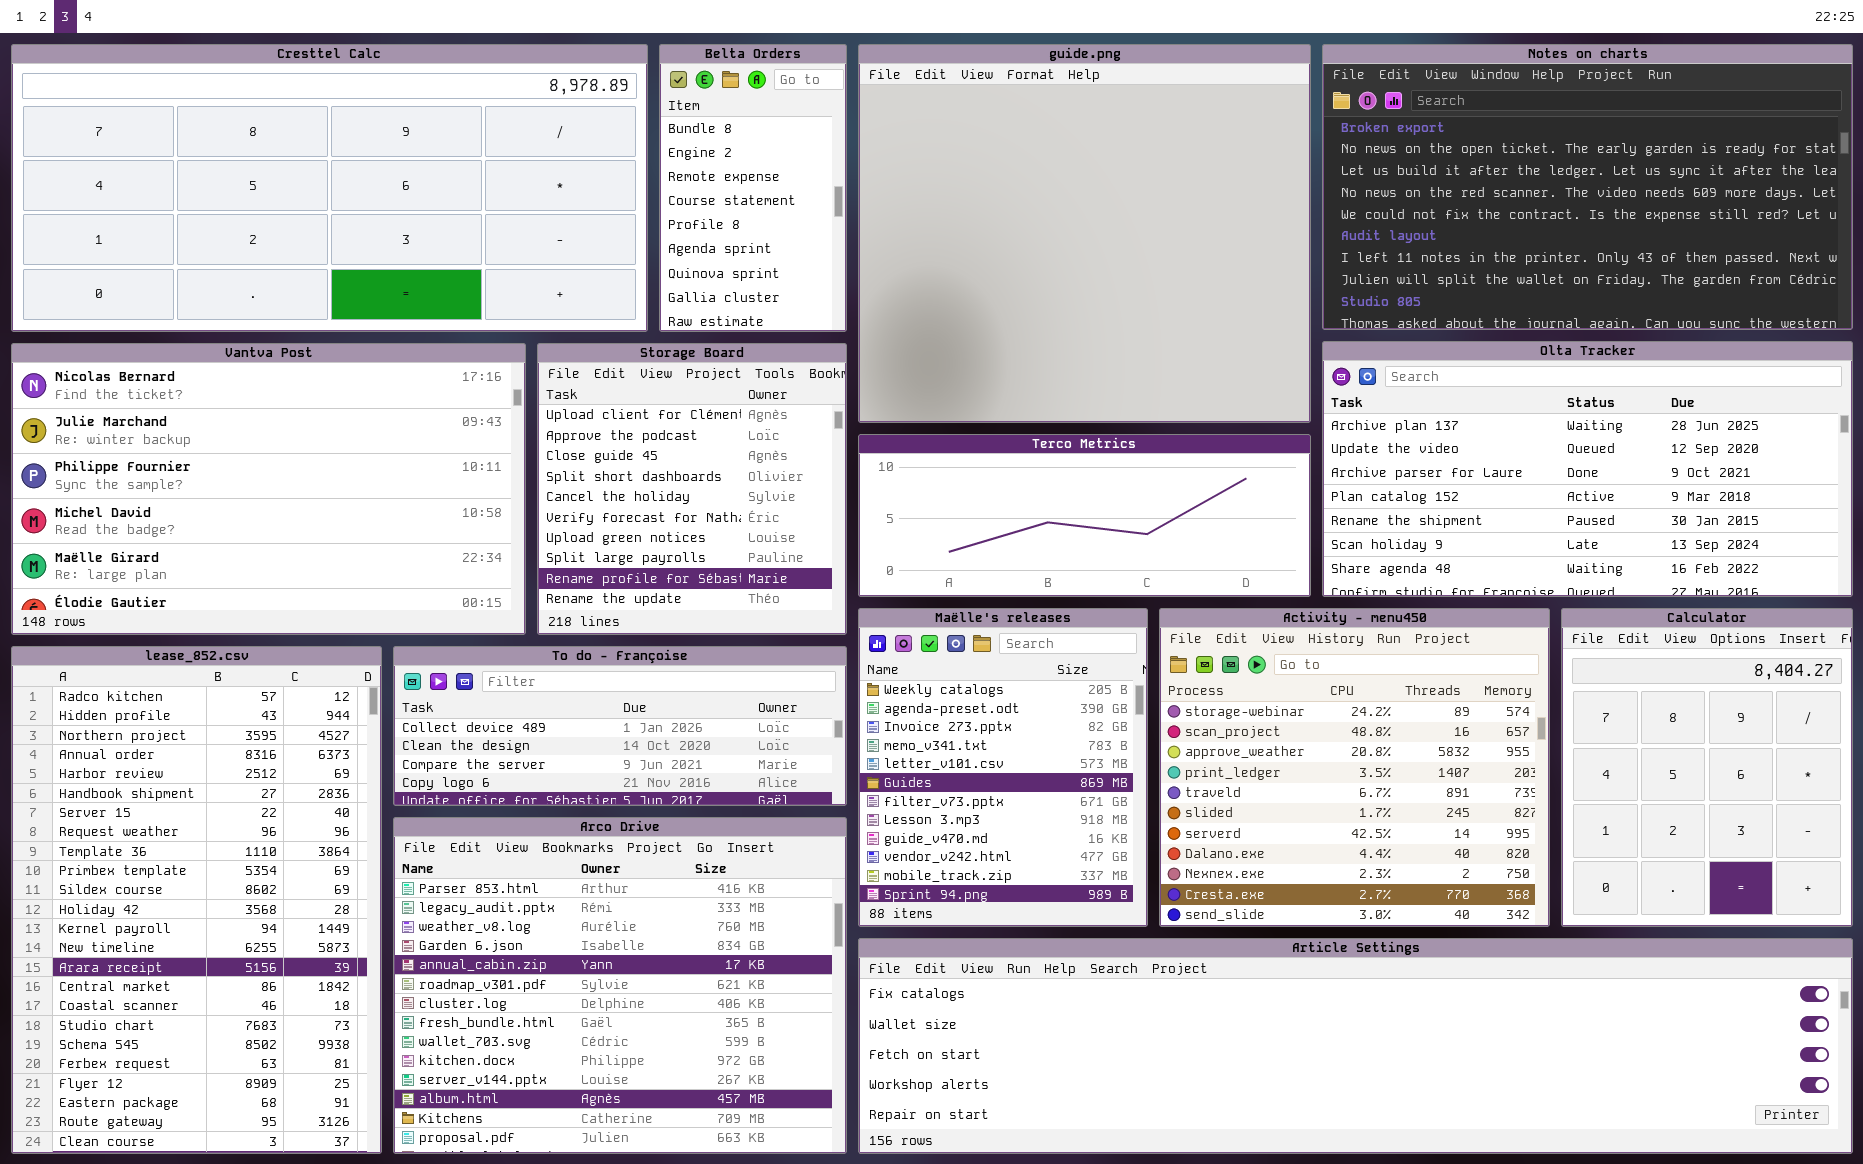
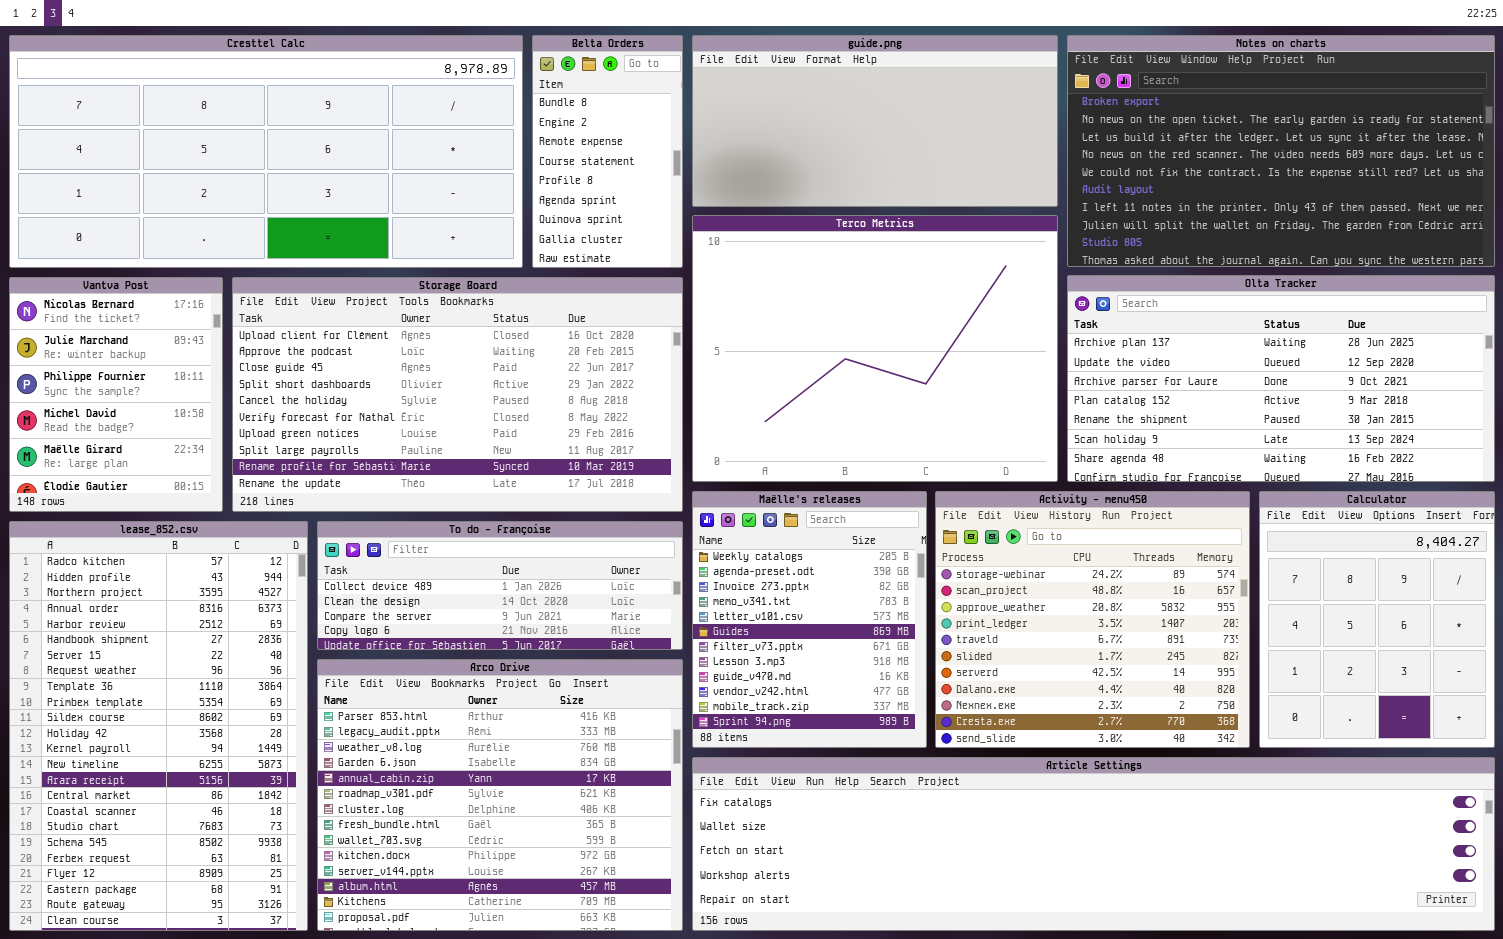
guide.png: [858,44,1311,423] -> [692,35,1058,207], resized
Vantva Post: [11,343,526,635] -> [9,277,223,512], resized
Storage Board: [537,343,847,635] -> [232,277,683,512], resized
Terco Metrics: [858,434,1311,597] -> [692,215,1058,482], resized

